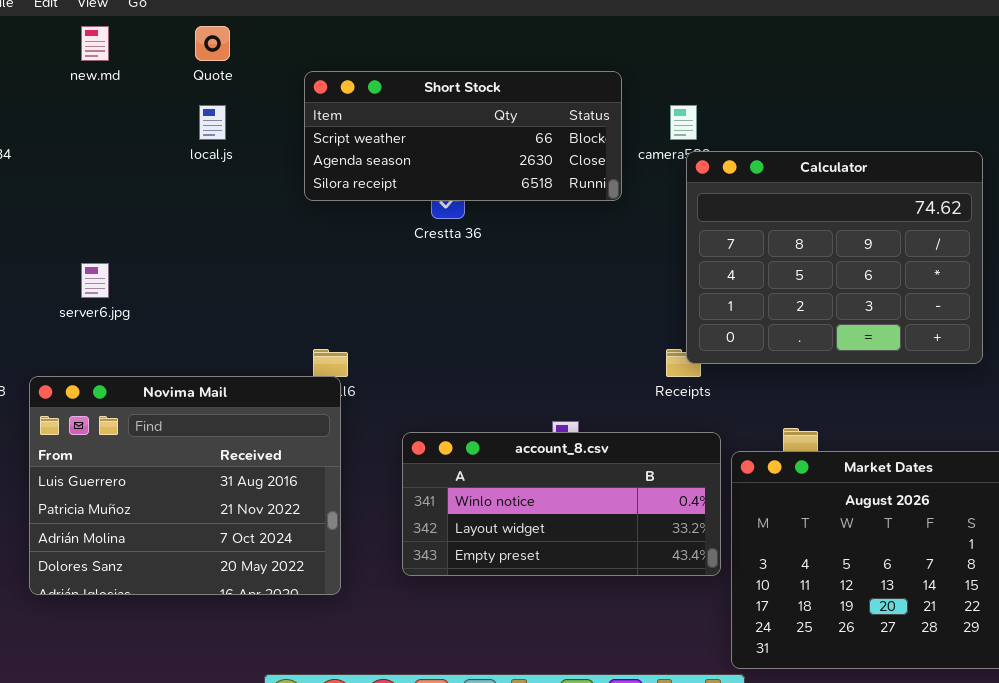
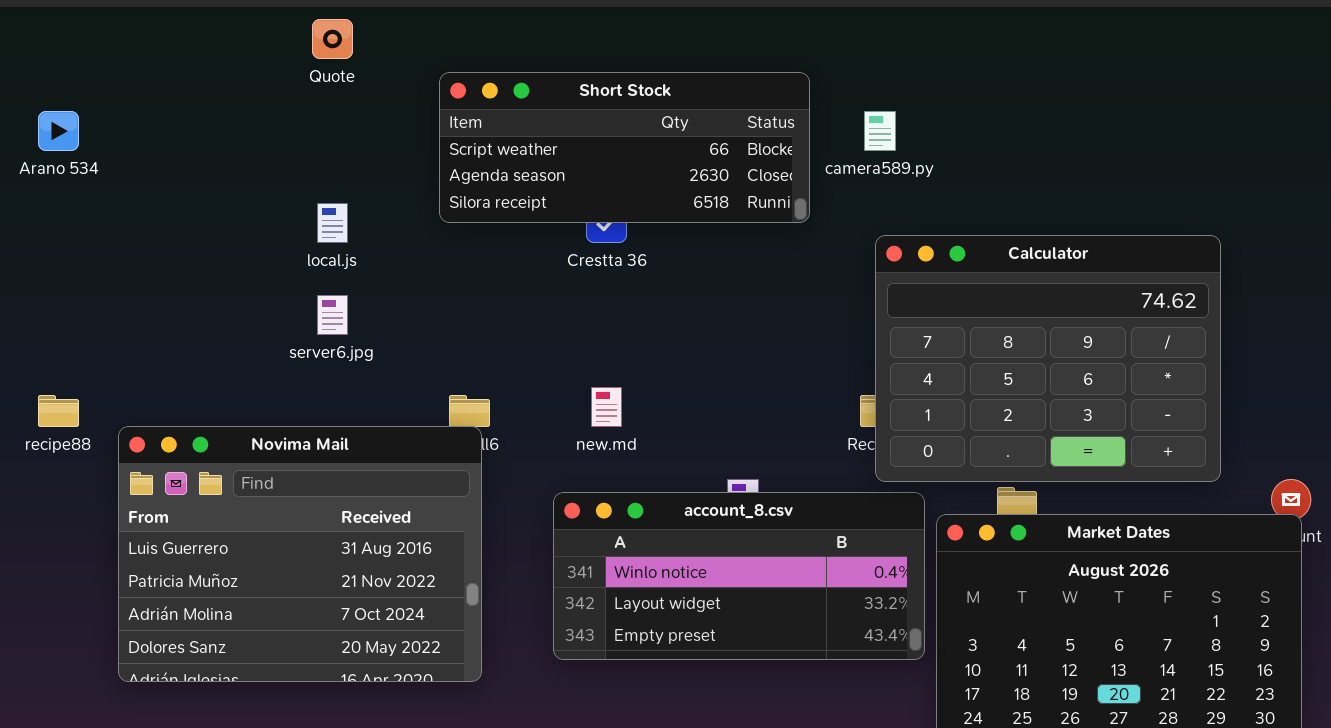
new.md: [81,26,109,61] -> [591,387,622,427], moved
local.js: [199,105,226,140] -> [317,203,348,243], moved
Calculator: [686,151,983,364] -> [875,235,1221,482], moved
server6.jpg: [81,263,109,298] -> [317,295,348,335], moved

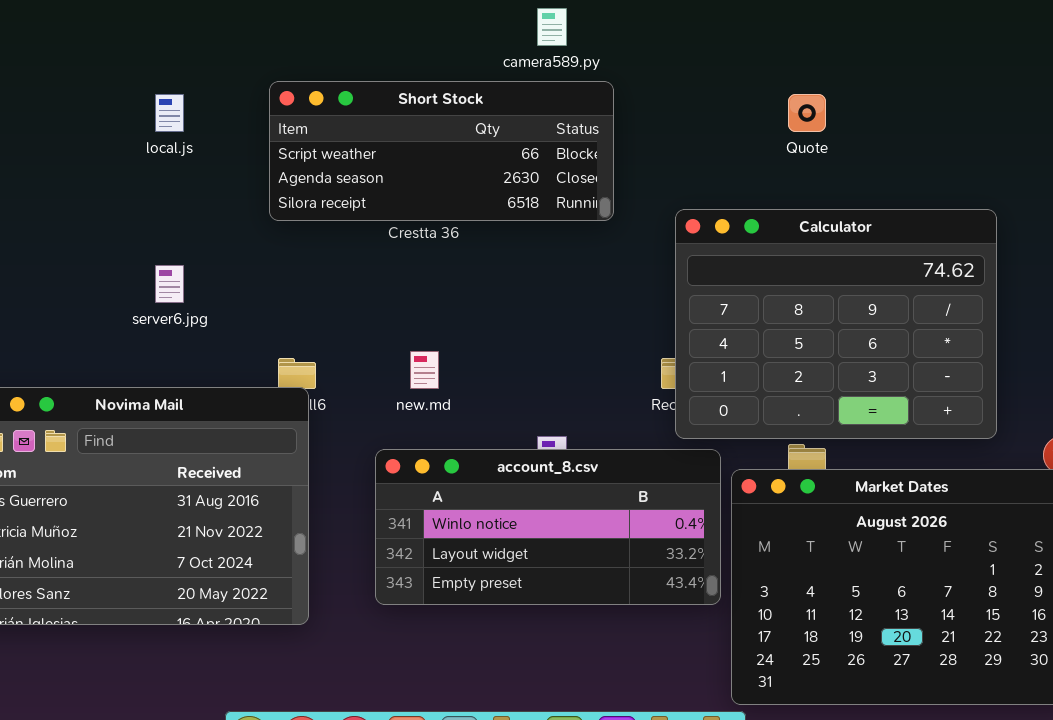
Quote: [312,19,353,59] -> [788,94,826,132], moved
Short Stock: [439,72,810,223] -> [269,81,614,221], moved
camera589.py: [864,111,896,151] -> [537,8,567,46], moved
local.js: [317,203,348,243] -> [155,94,184,132], moved

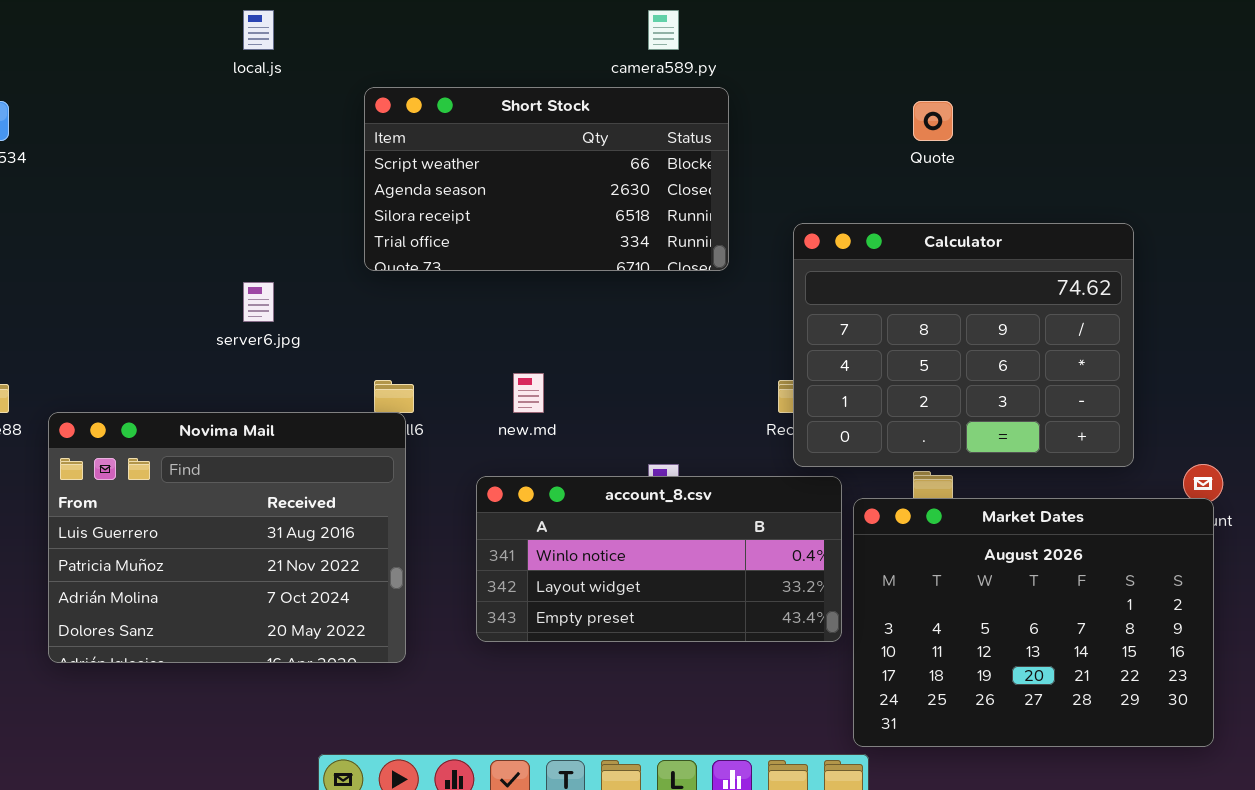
Short Stock: [269,81,614,221] -> [364,87,729,271], resized
local.js: [155,94,184,132] -> [243,10,274,50], moved

